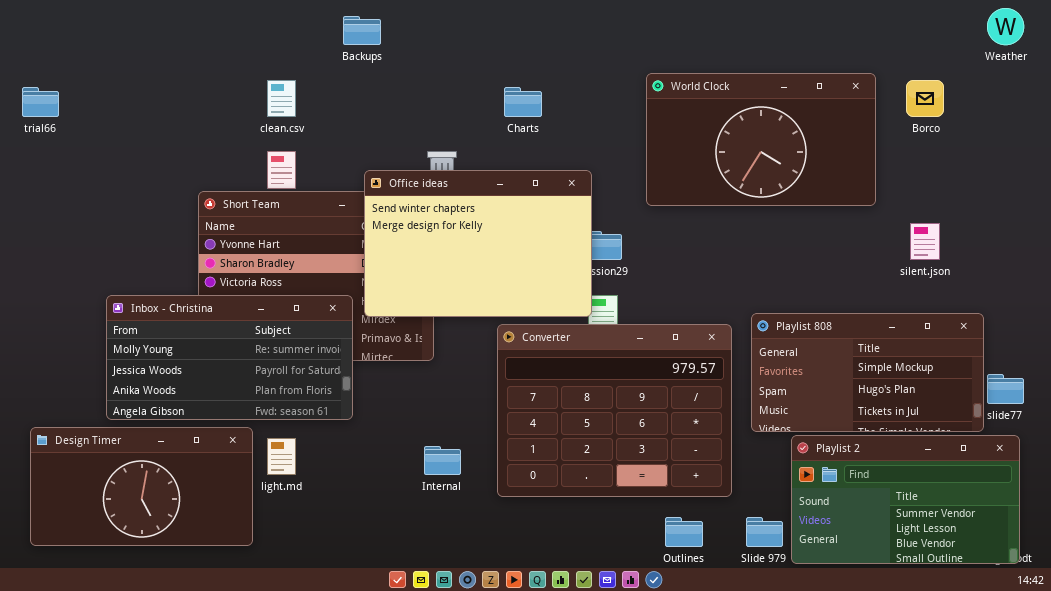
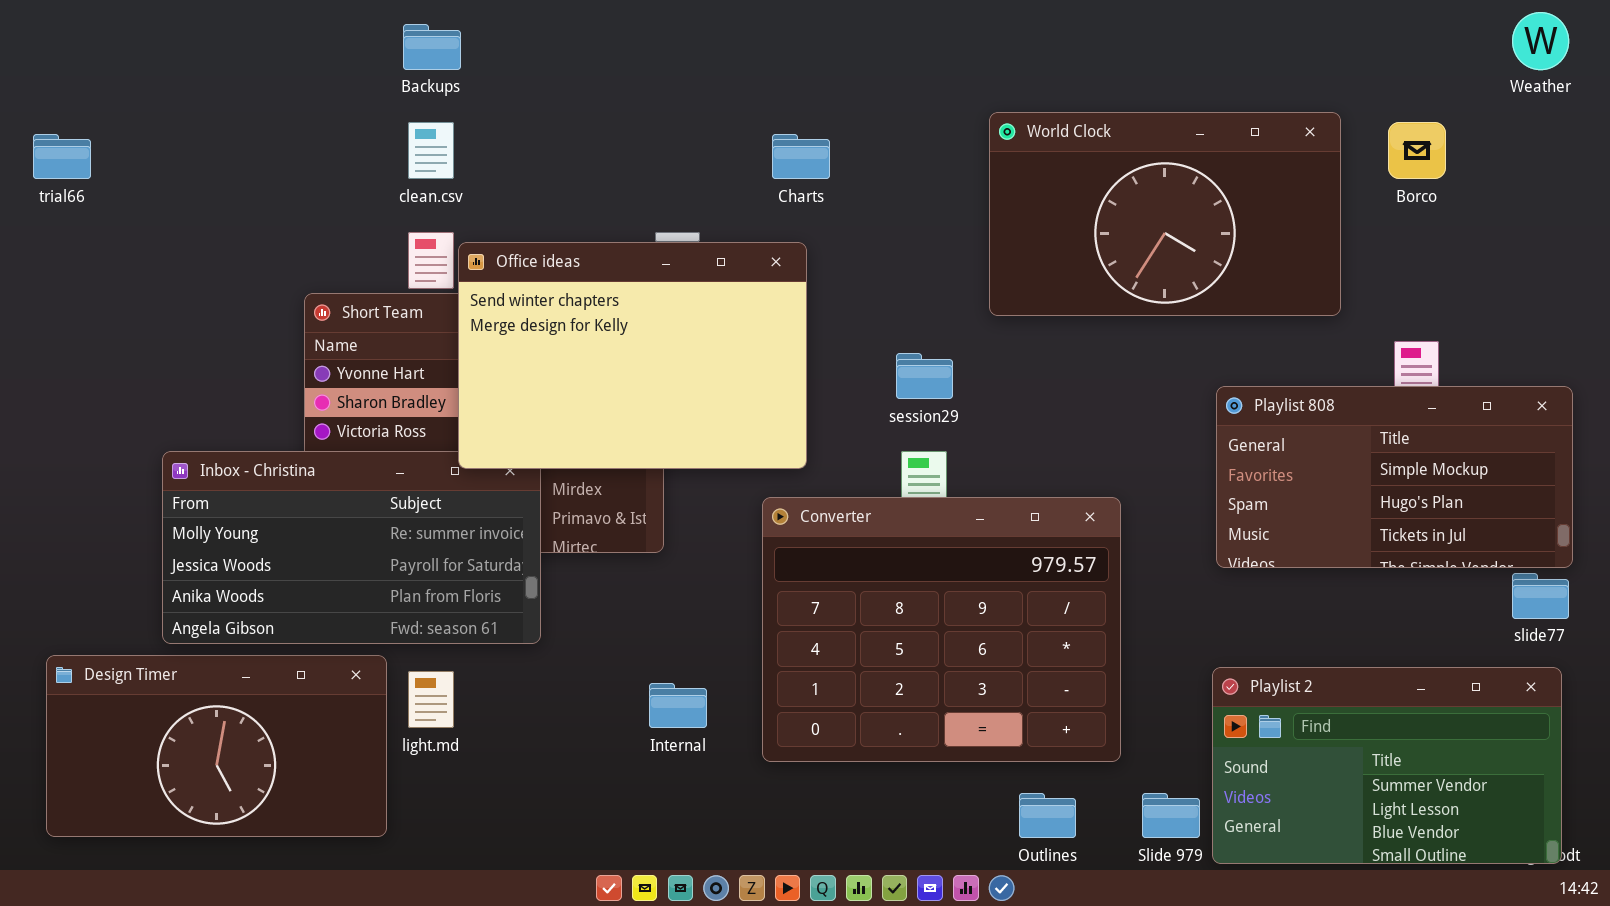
Backups: [343,16,381,45] -> [403,24,461,70], moved
Office ideas: [364,170,592,317] -> [458,242,807,469], moved
Playlist 808: [751,313,984,432] -> [1216,386,1573,568], moved

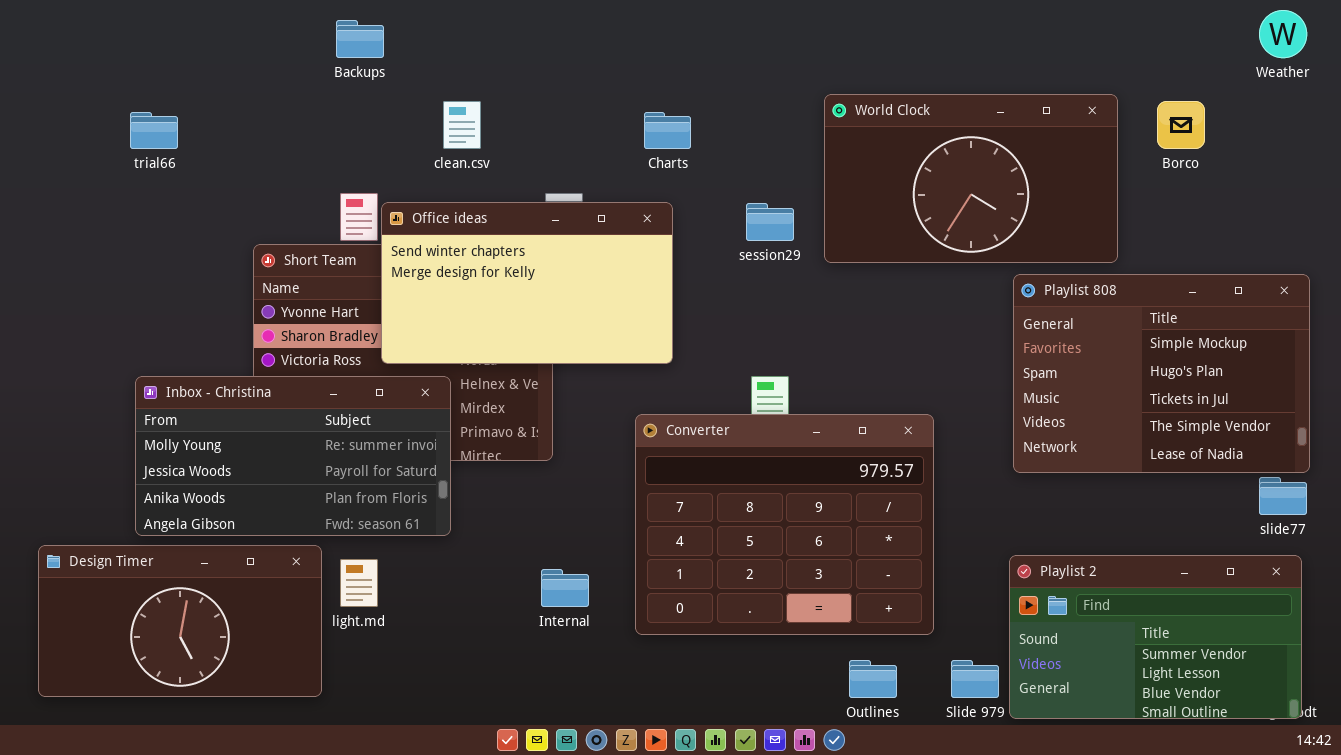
clean.csv: [408,122,454,179] -> [443,101,481,149], moved
trial66: [33,134,91,179] -> [130,112,178,149], moved
Office ideas: [458,242,807,469] -> [381,202,673,364], resized
session29: [896,353,953,399] -> [746,203,794,241], moved
Playlist 808: [1216,386,1573,568] -> [1013,274,1310,473], resized

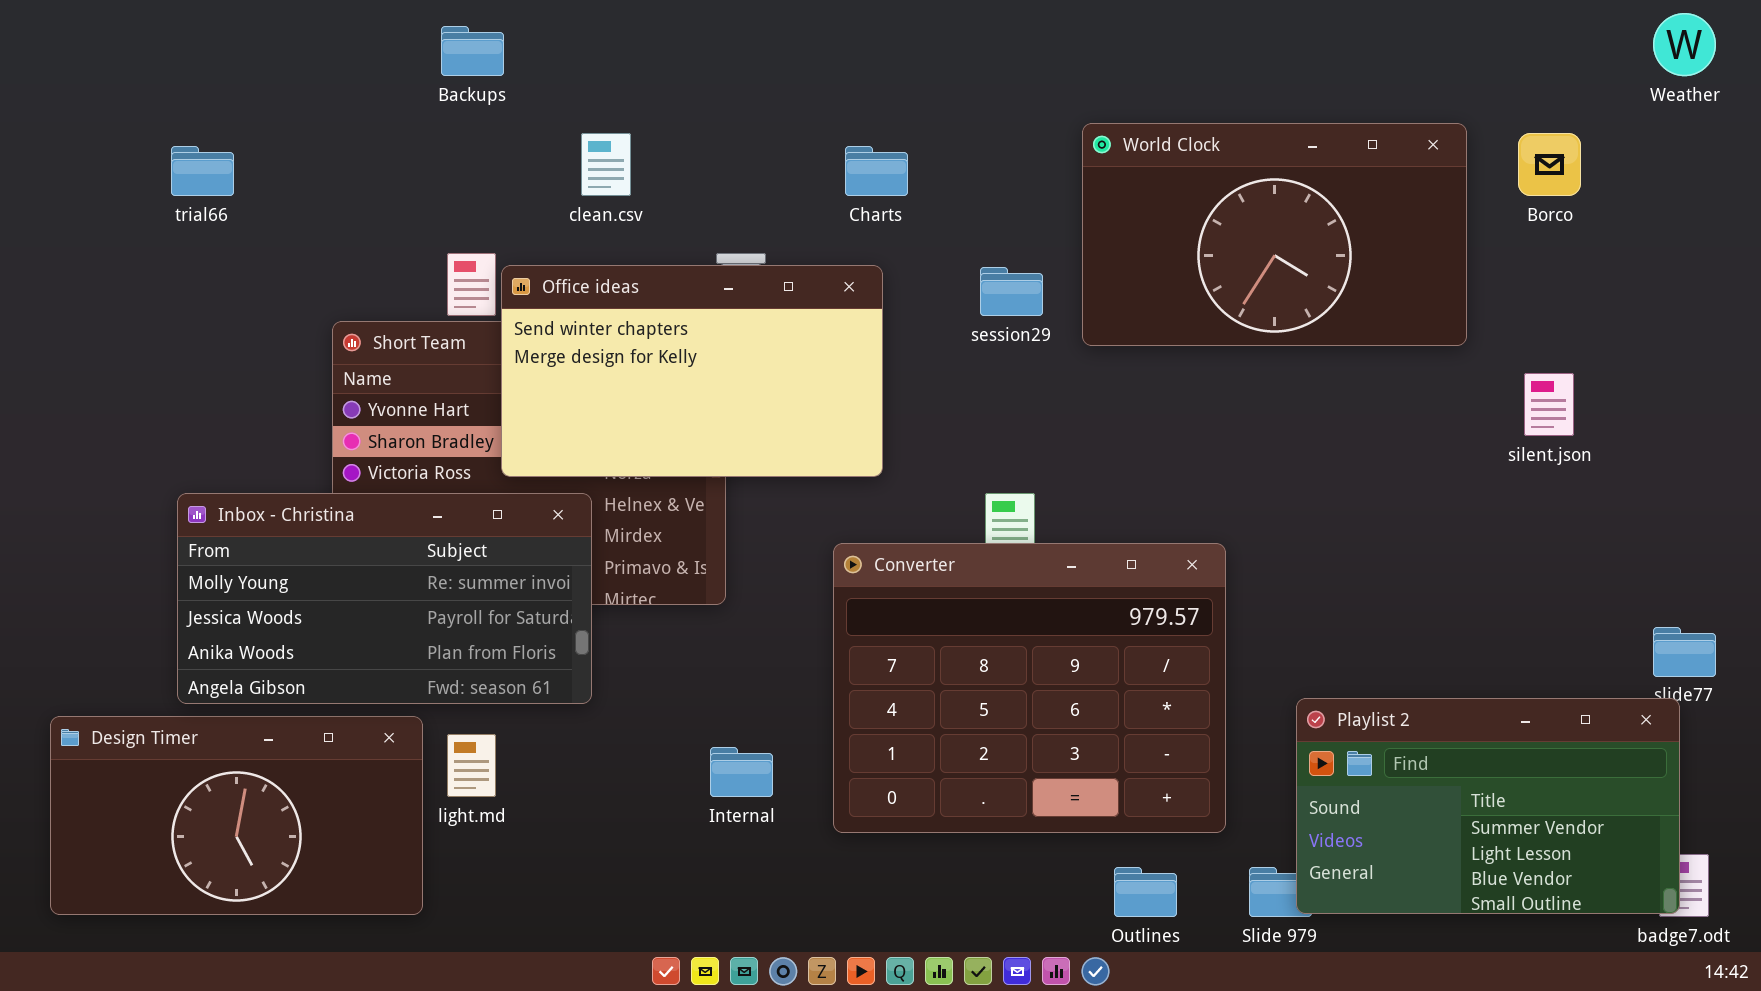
Playlist 808: [1013,274,1310,473] -> none, closed
Playlist 2: [1009,555,1302,719] -> [1296,698,1680,914], moved

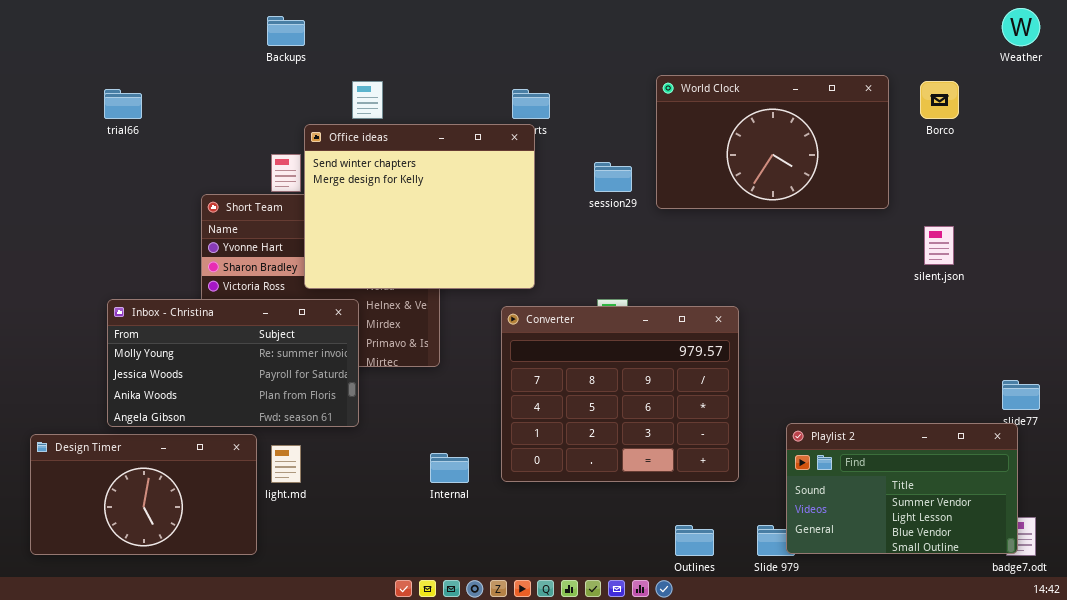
Office ideas: [501,265,883,477] -> [304,124,535,289], resized
Converter: [833,543,1226,833] -> [501,306,739,482], moved

